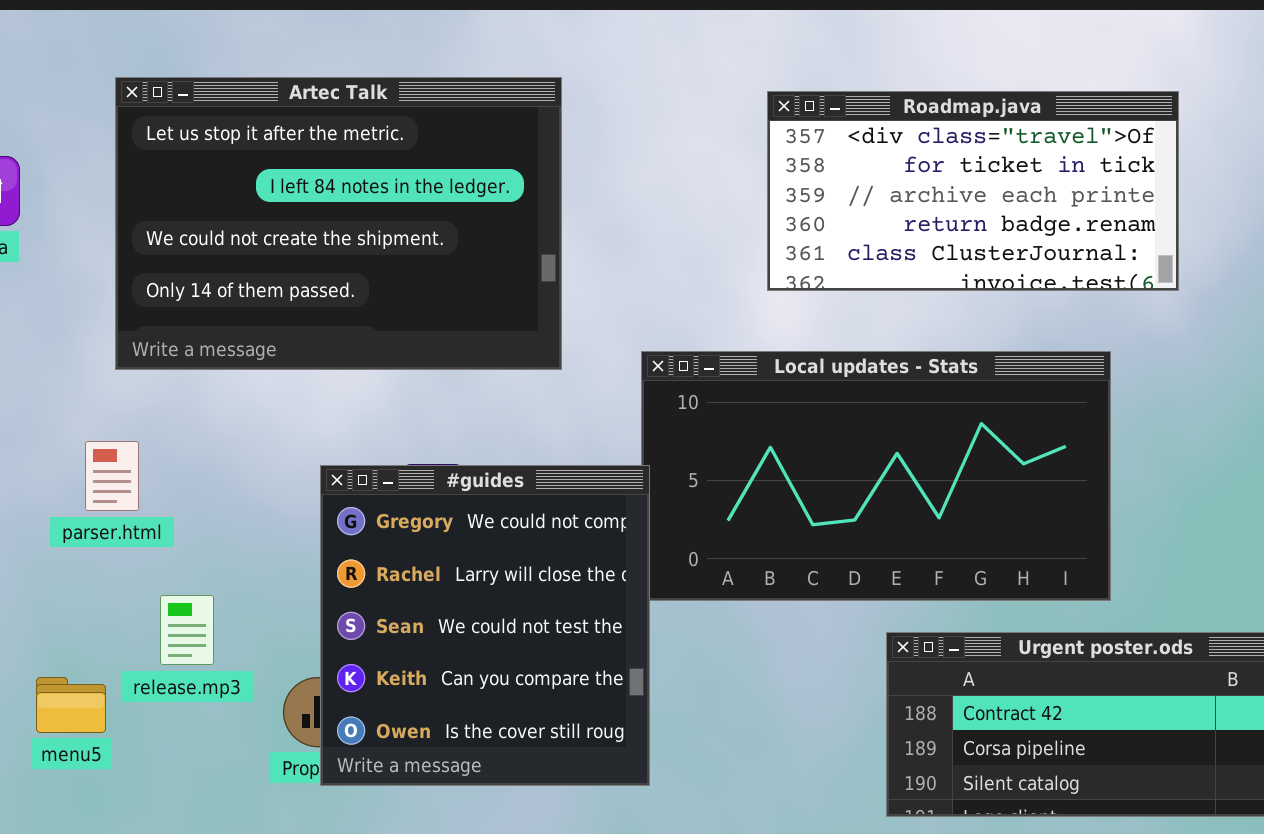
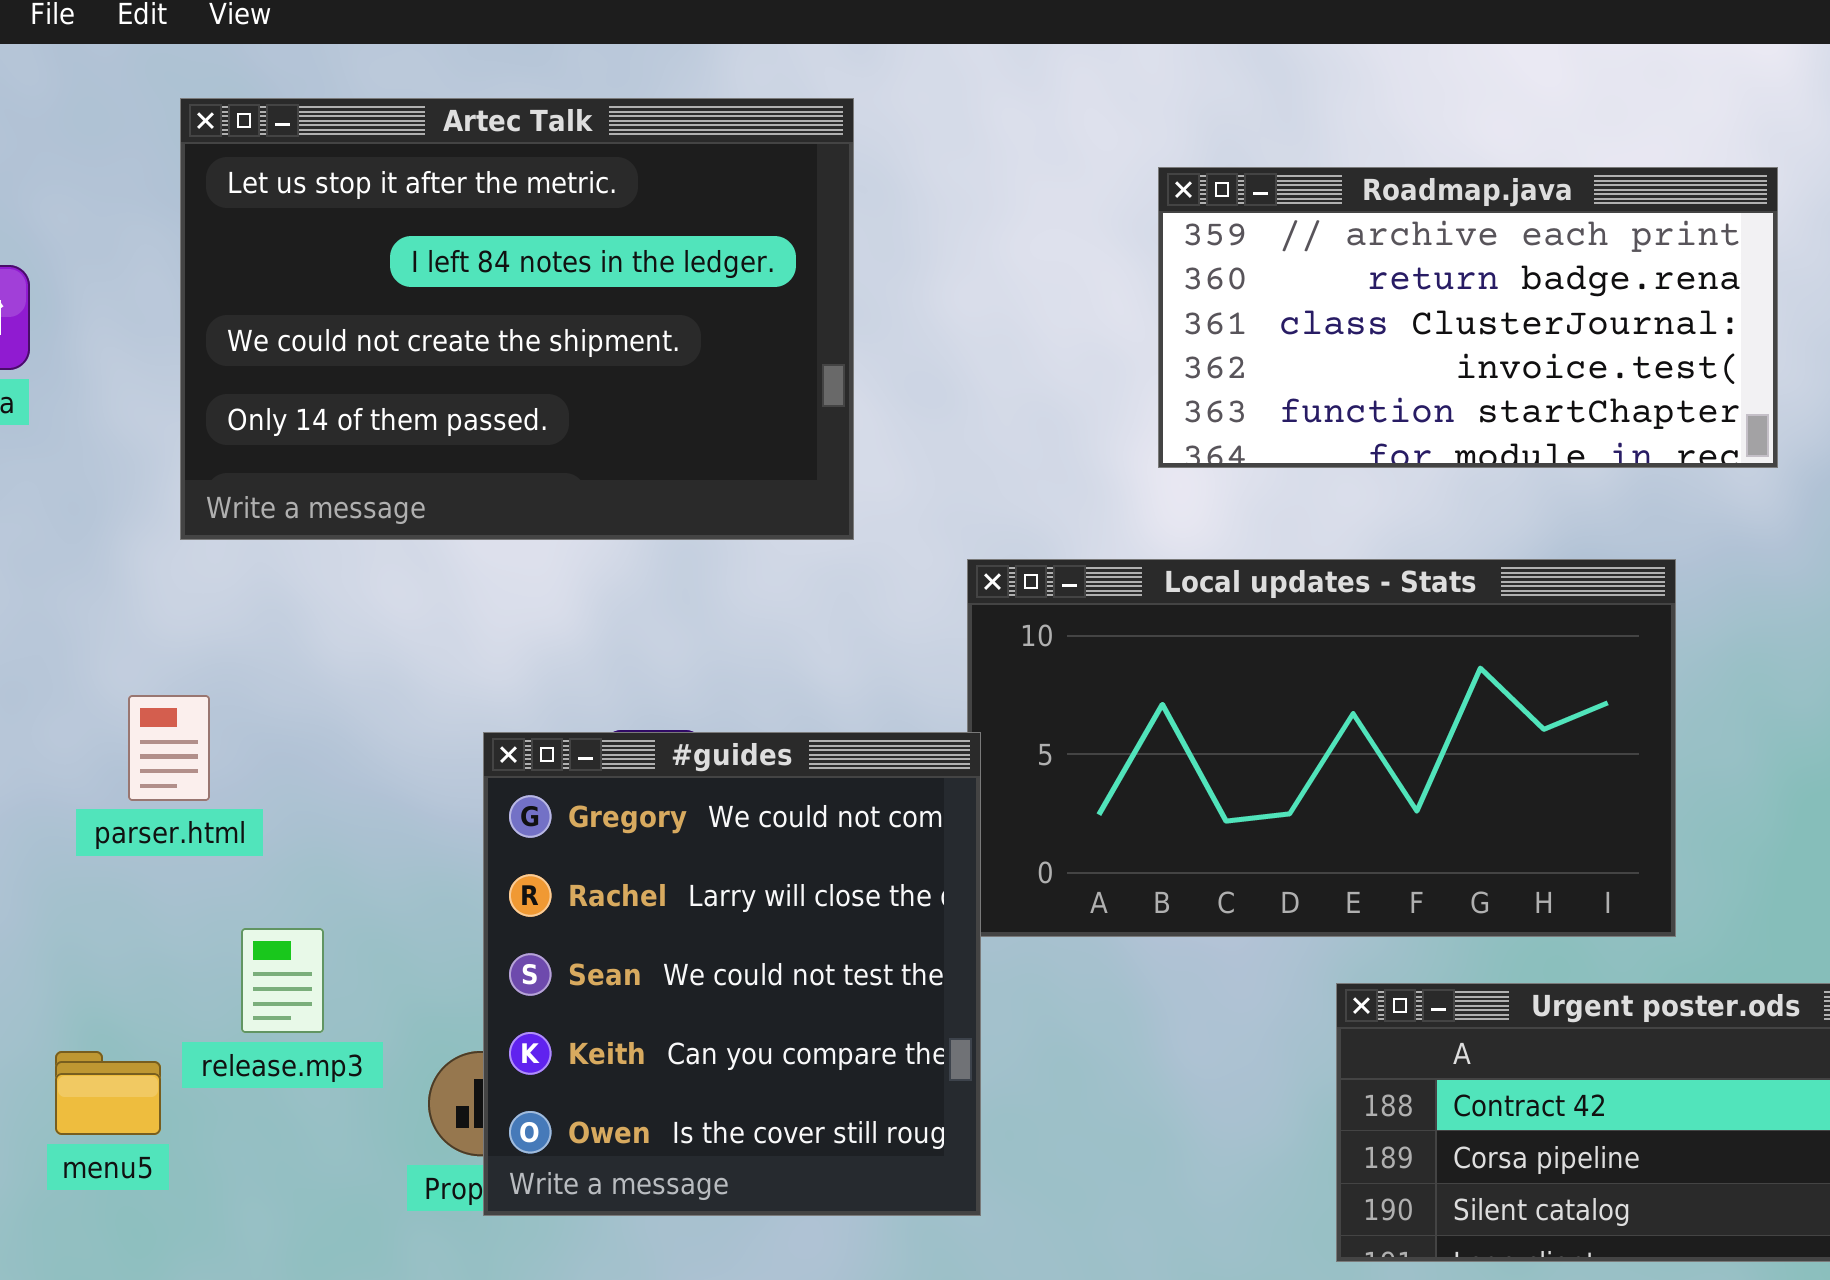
Artec Talk: [115,77,562,370] -> [180,98,854,540], moved
Roadmap.java: [767,91,1179,291] -> [1158,167,1778,468], scrolled down 2 rows

